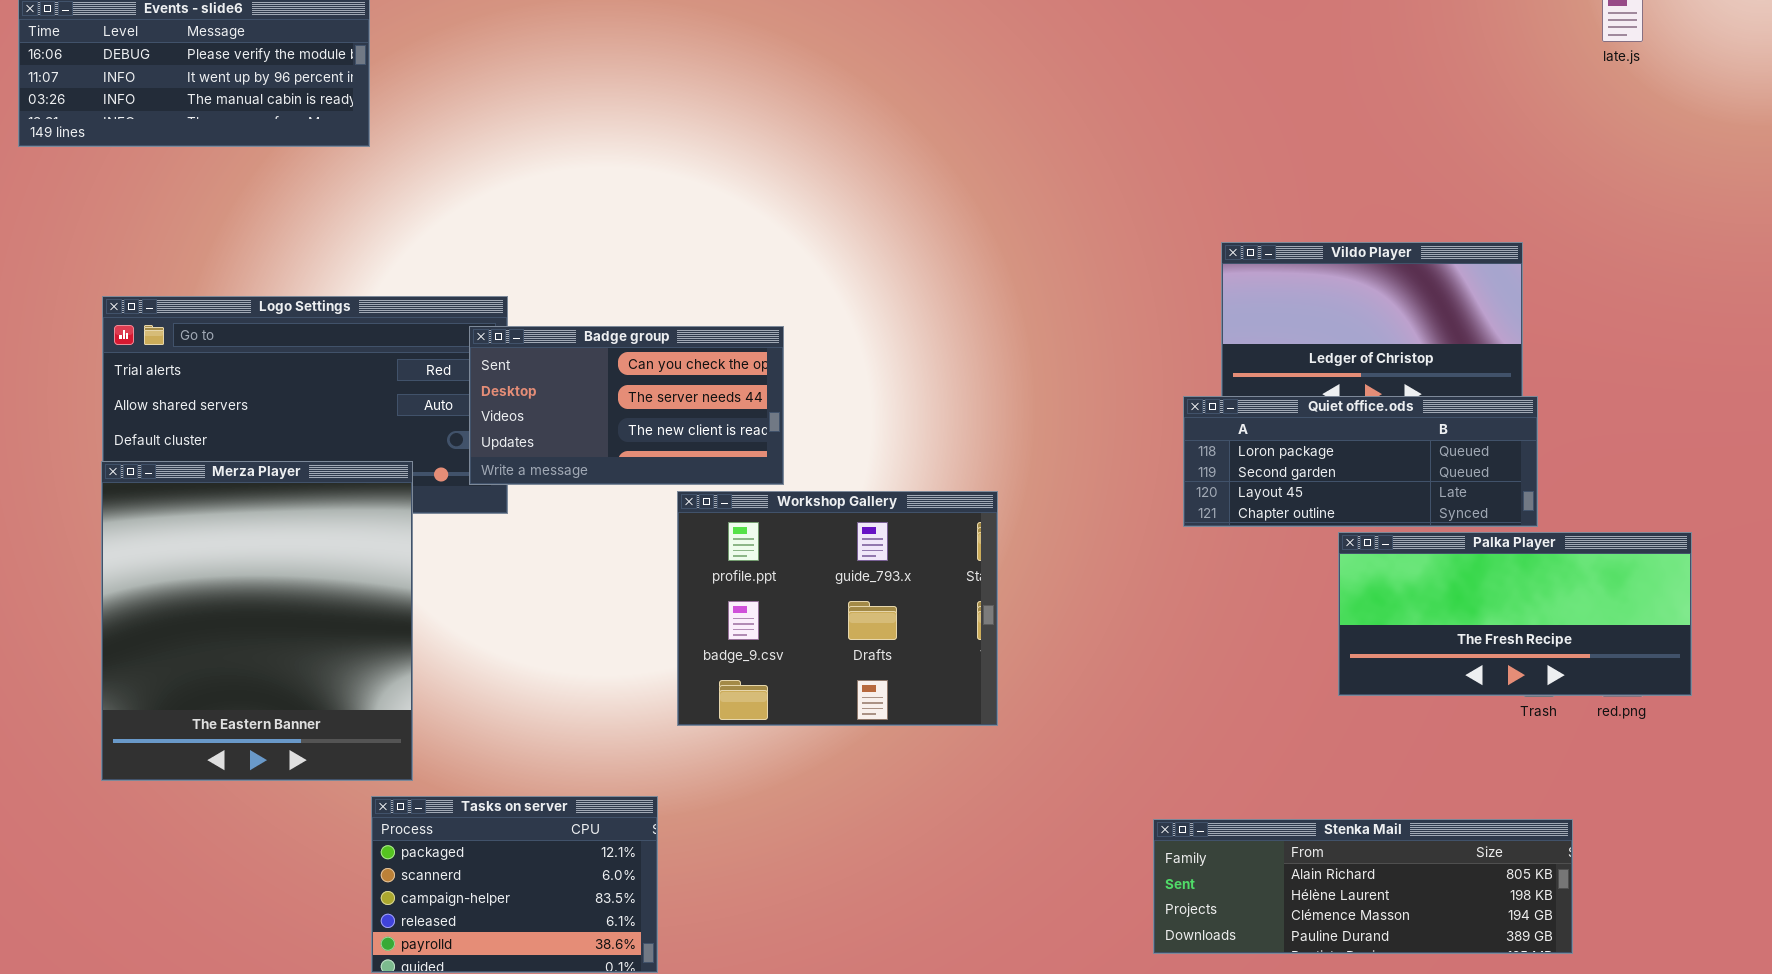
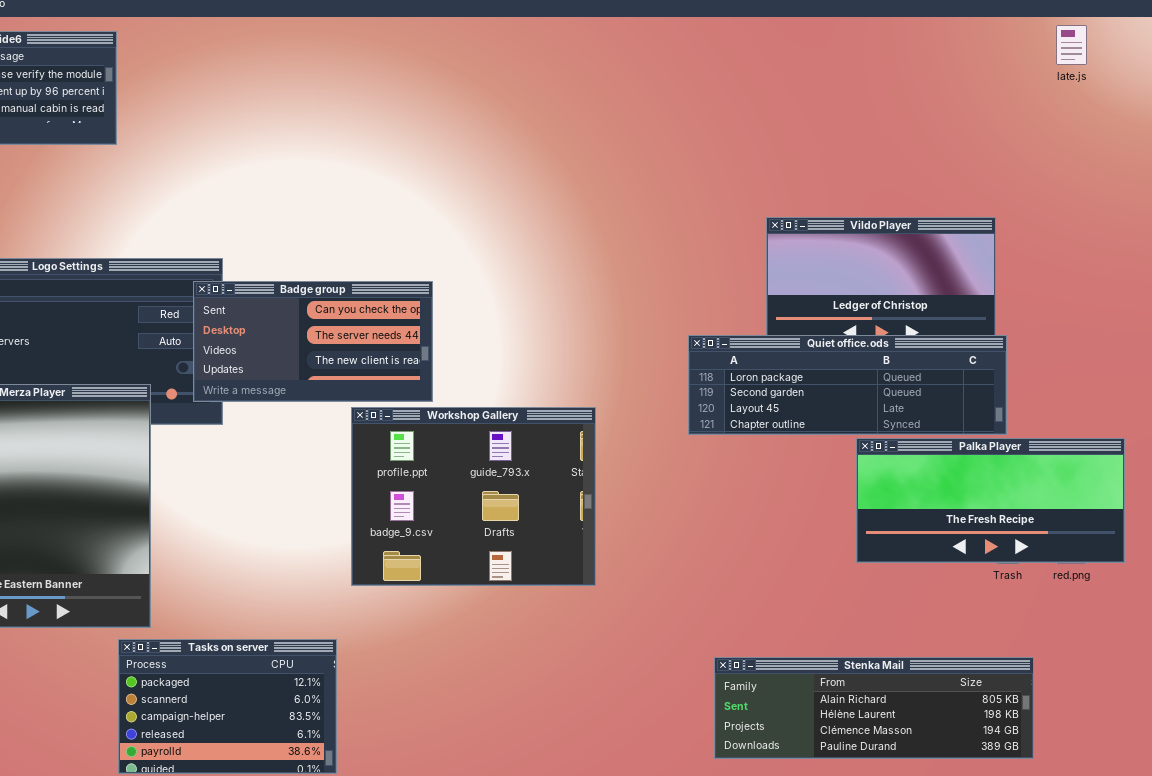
Quiet office.ods: [1183,396,1538,527] -> [688,335,1007,435], resized

